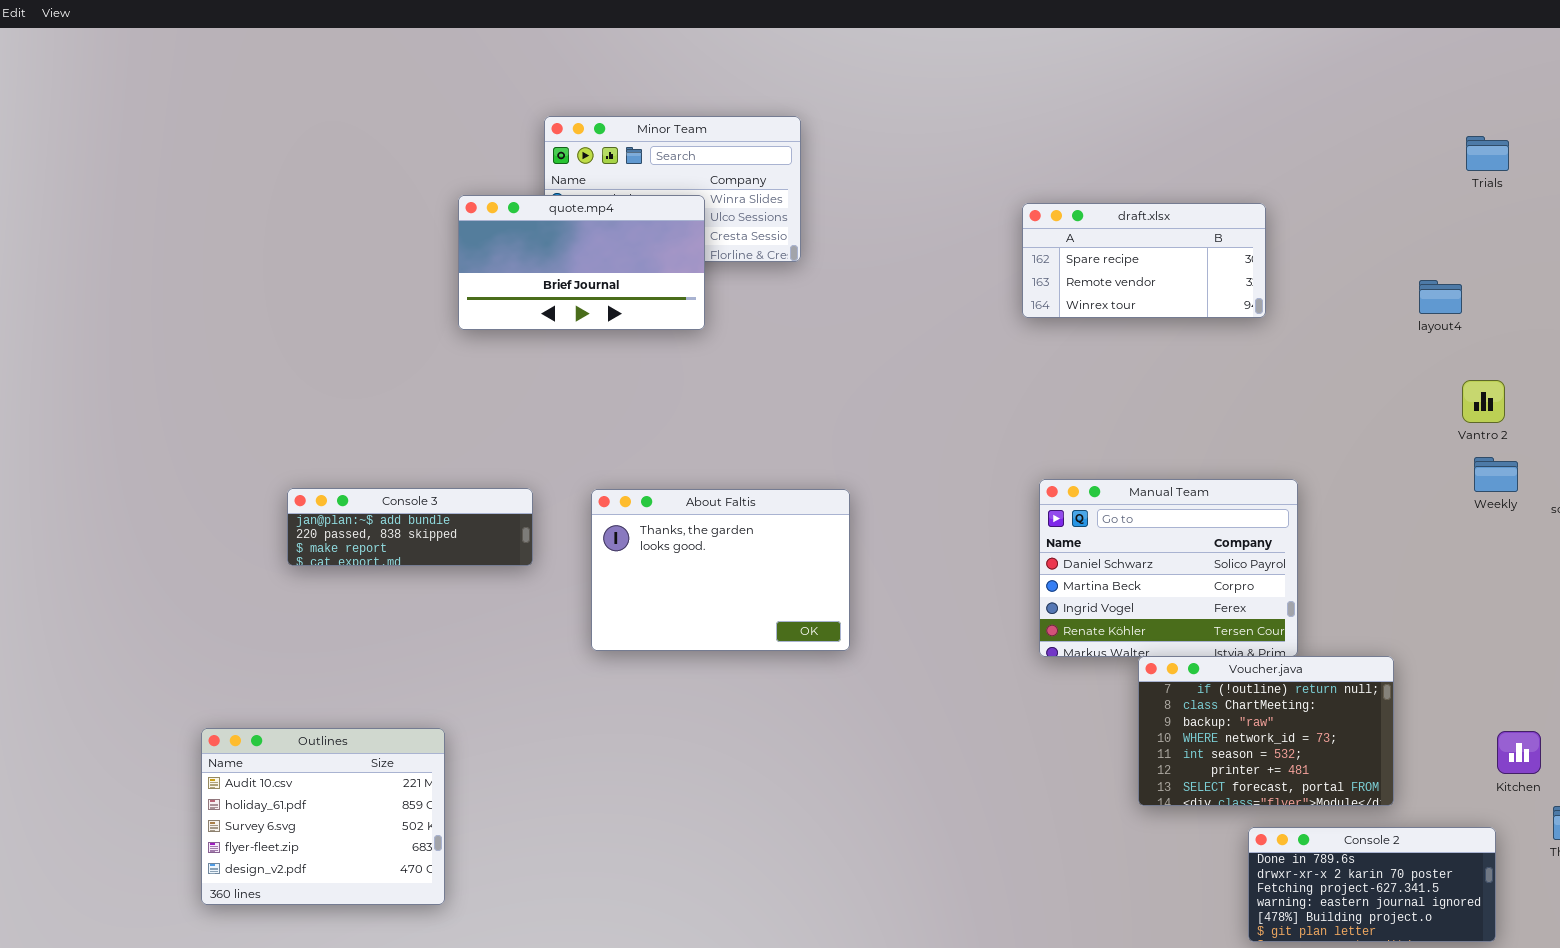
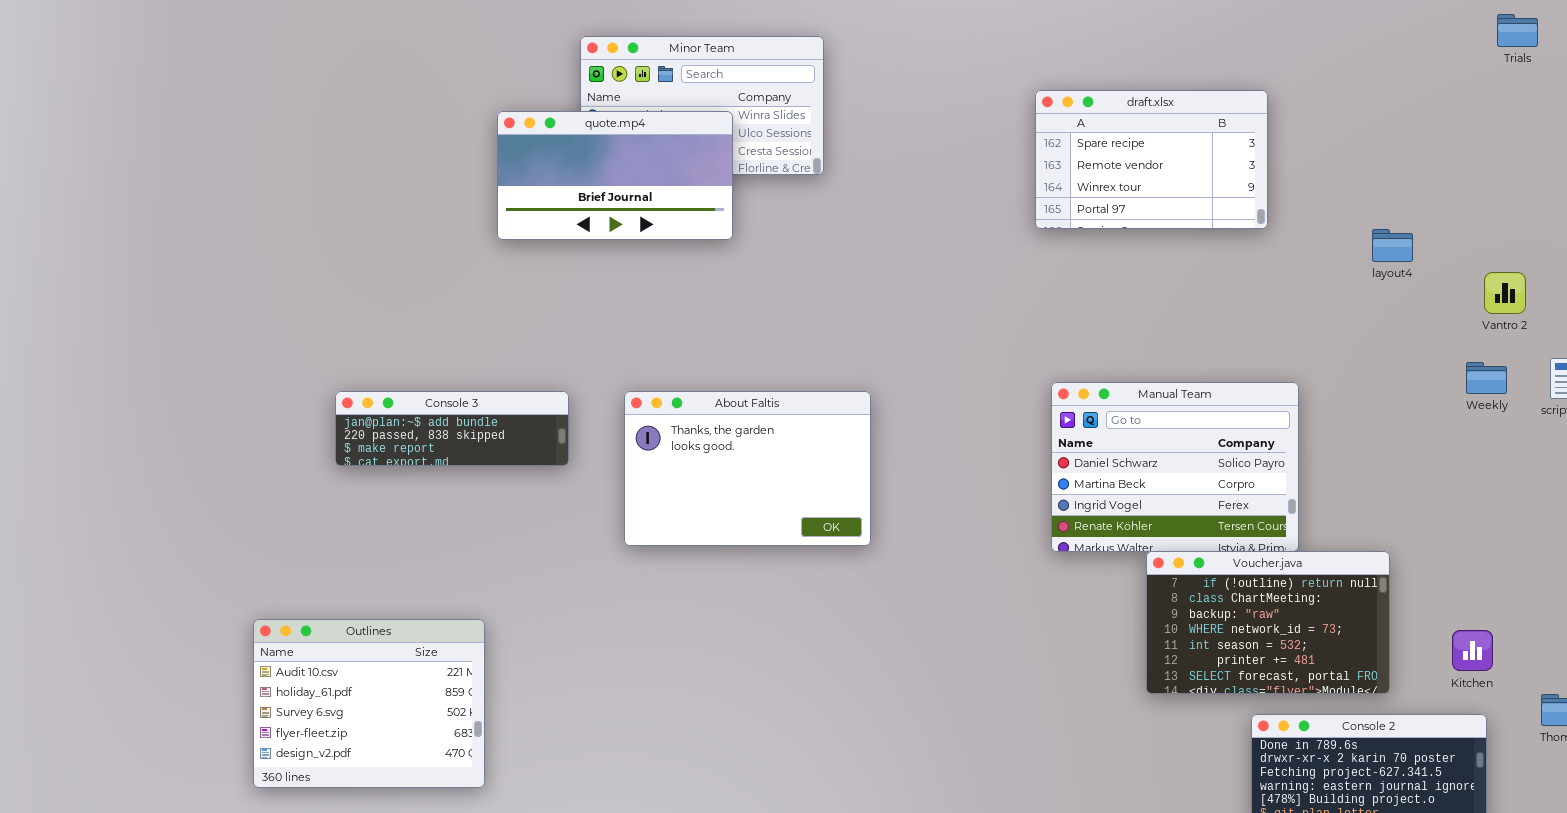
Trials: [1466,136,1509,171] -> [1497,14,1538,47], moved
draft.xlsx: [1022,203,1266,318] -> [1035,90,1268,229], resized
layout4: [1419,280,1462,314] -> [1372,229,1413,262], moved
Vantro 2: [1462,380,1505,423] -> [1484,272,1526,314], moved
Kitchen: [1497,731,1541,774] -> [1452,630,1493,671], moved

